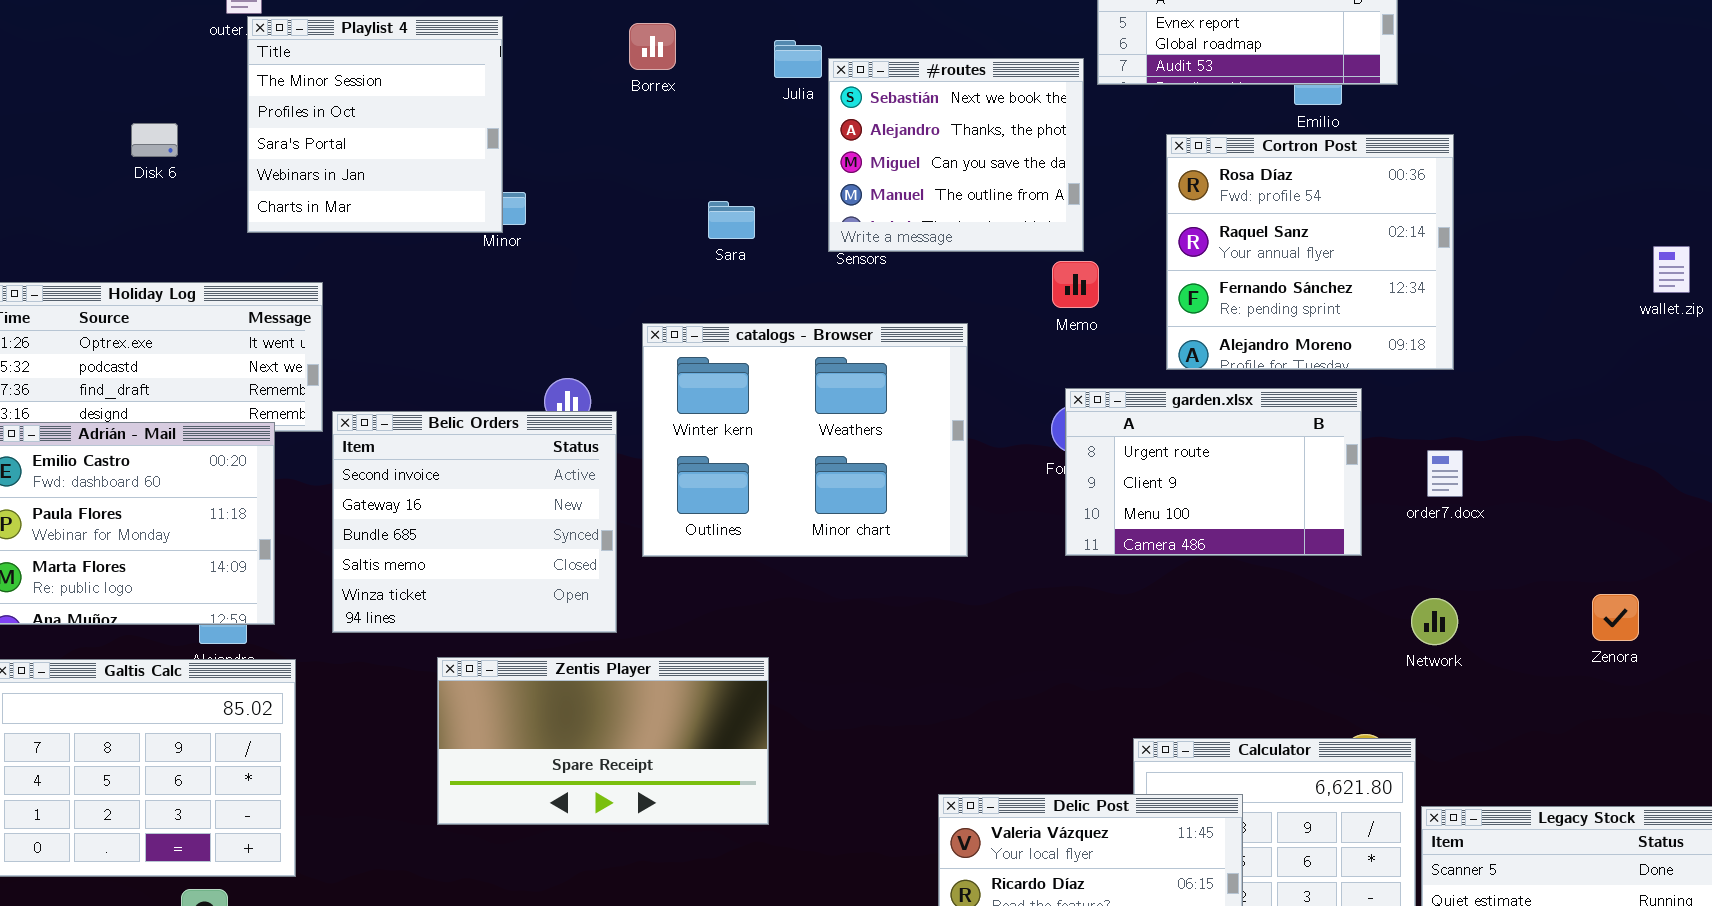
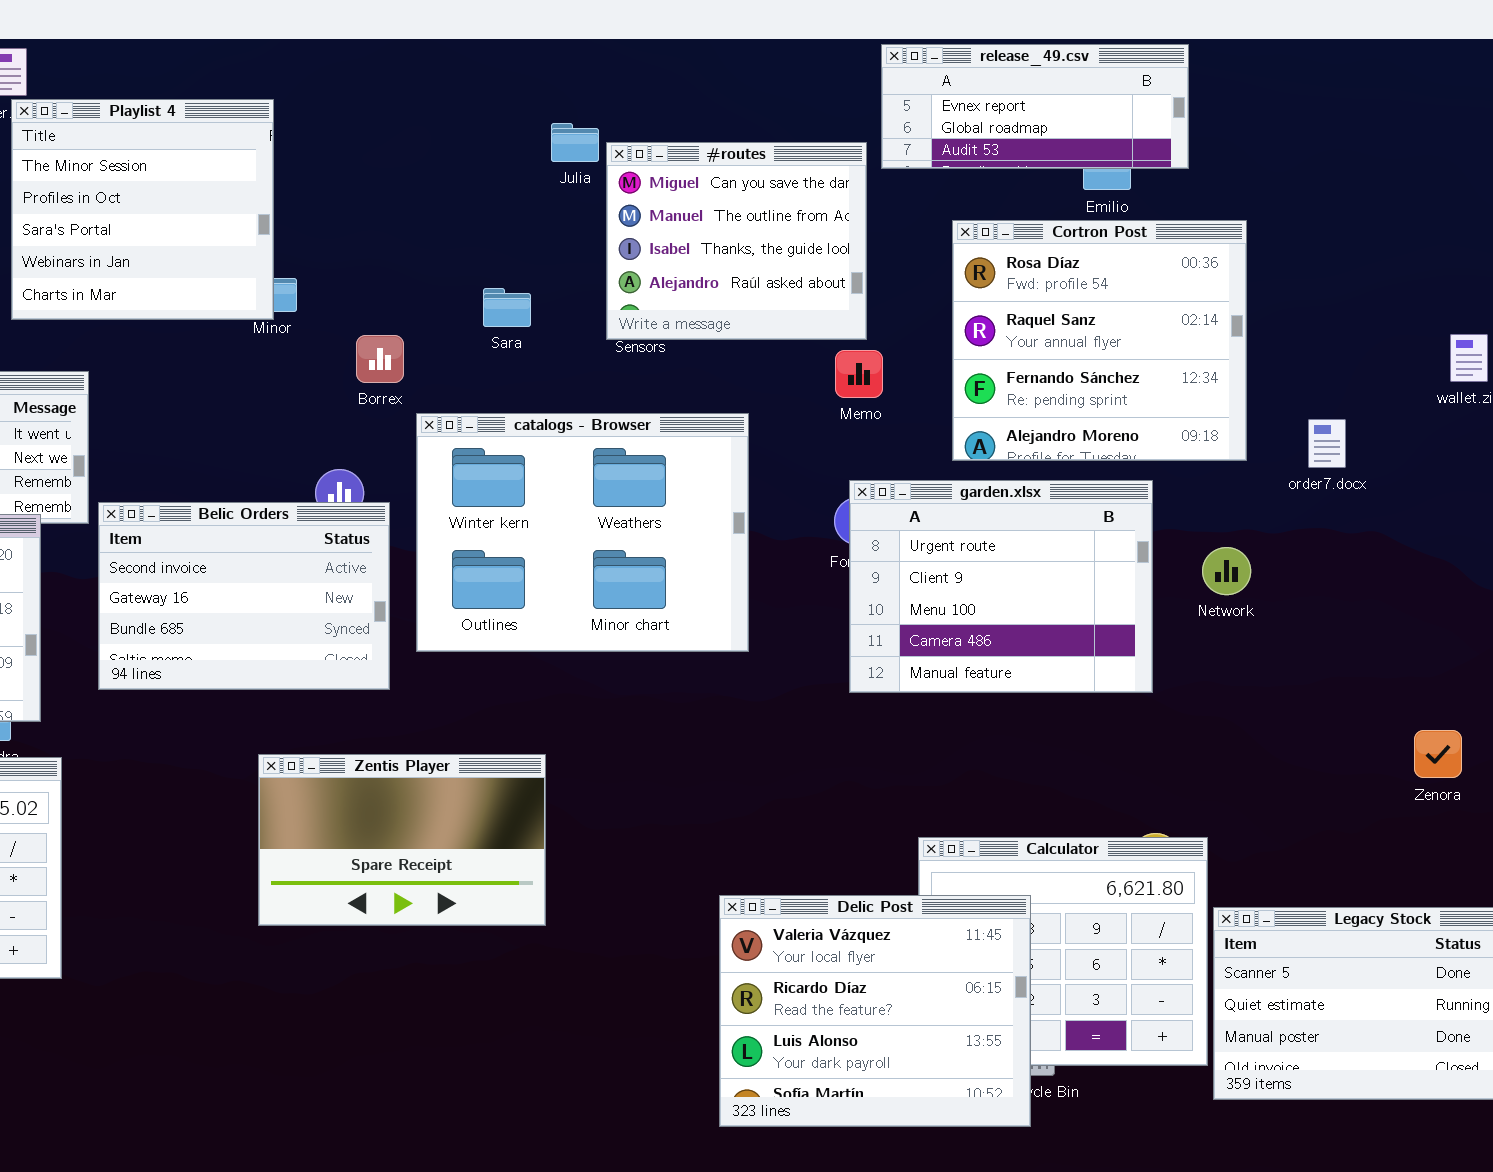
Borrex: [629,23,676,70] -> [356,335,404,383], moved
#routes: [828,58,1084,252] -> [606,142,867,340], scrolled down 2 rows
garden.xlsx: [1065,388,1362,556] -> [849,480,1153,693], resized
Belic Orders: [332,411,617,633] -> [98,502,390,690], resized
order7.docx: [1427,450,1463,497] -> [1308,419,1346,468], moved
Zenora: [1592,594,1639,641] -> [1414,730,1462,778], moved
Network: [1411,598,1458,645] -> [1202,547,1251,595], moved
Zentis Player: [437,657,769,825] -> [258,754,546,926], resized

